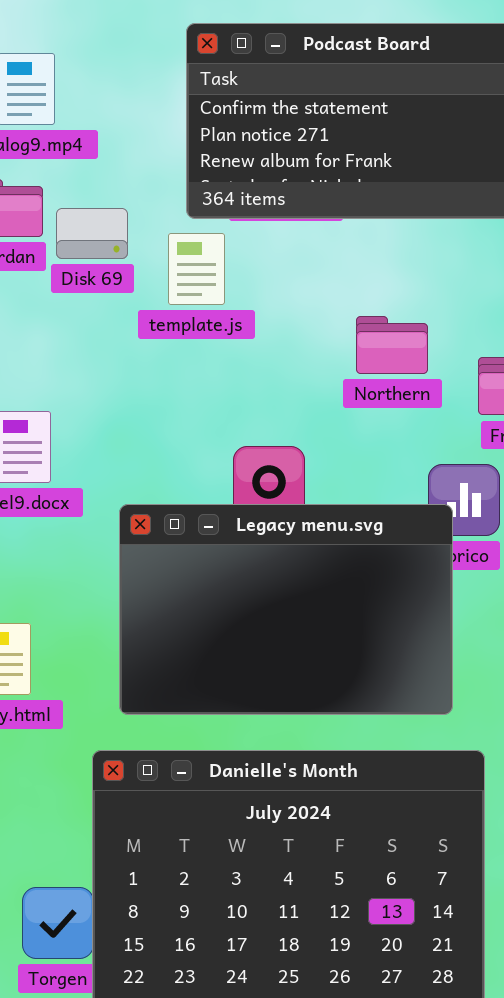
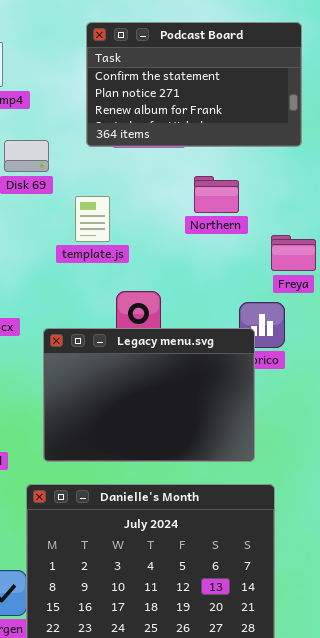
template.js: [168,233,225,305] -> [75,196,110,242], moved
Northern: [356,316,428,374] -> [194,176,239,213], moved

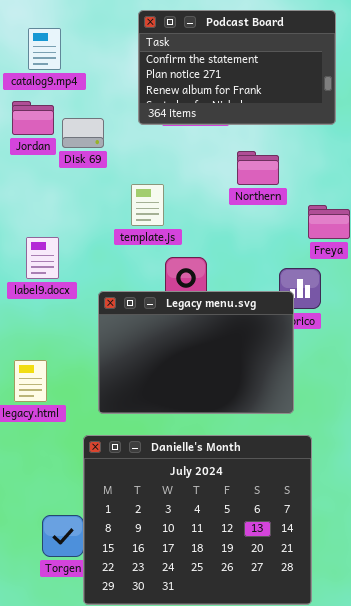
template.js: [75,196,110,242] -> [131,184,164,226], moved

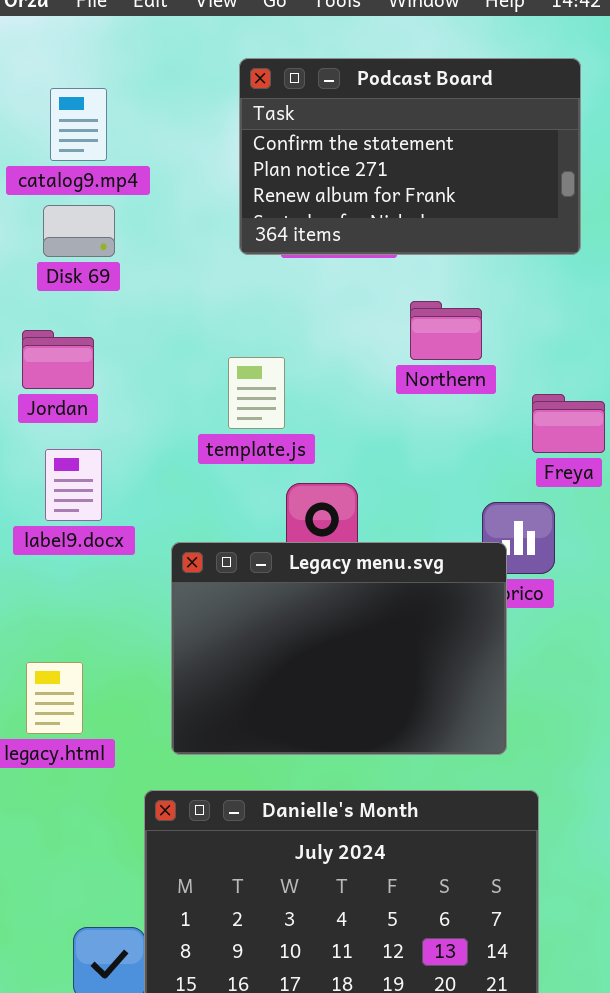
Jordan: [12,101,54,135] -> [22,330,94,389], moved
Disk 69: [62,118,104,148] -> [43,205,115,257], moved

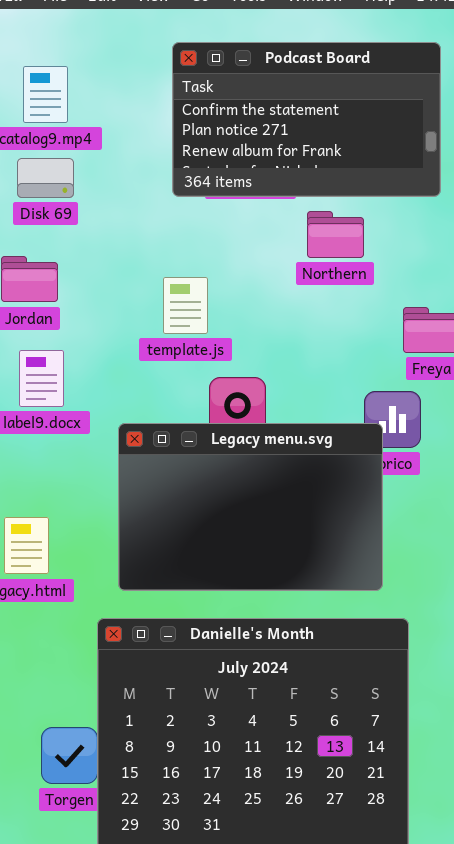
Northern: [410,301,482,360] -> [307,211,364,258], moved

